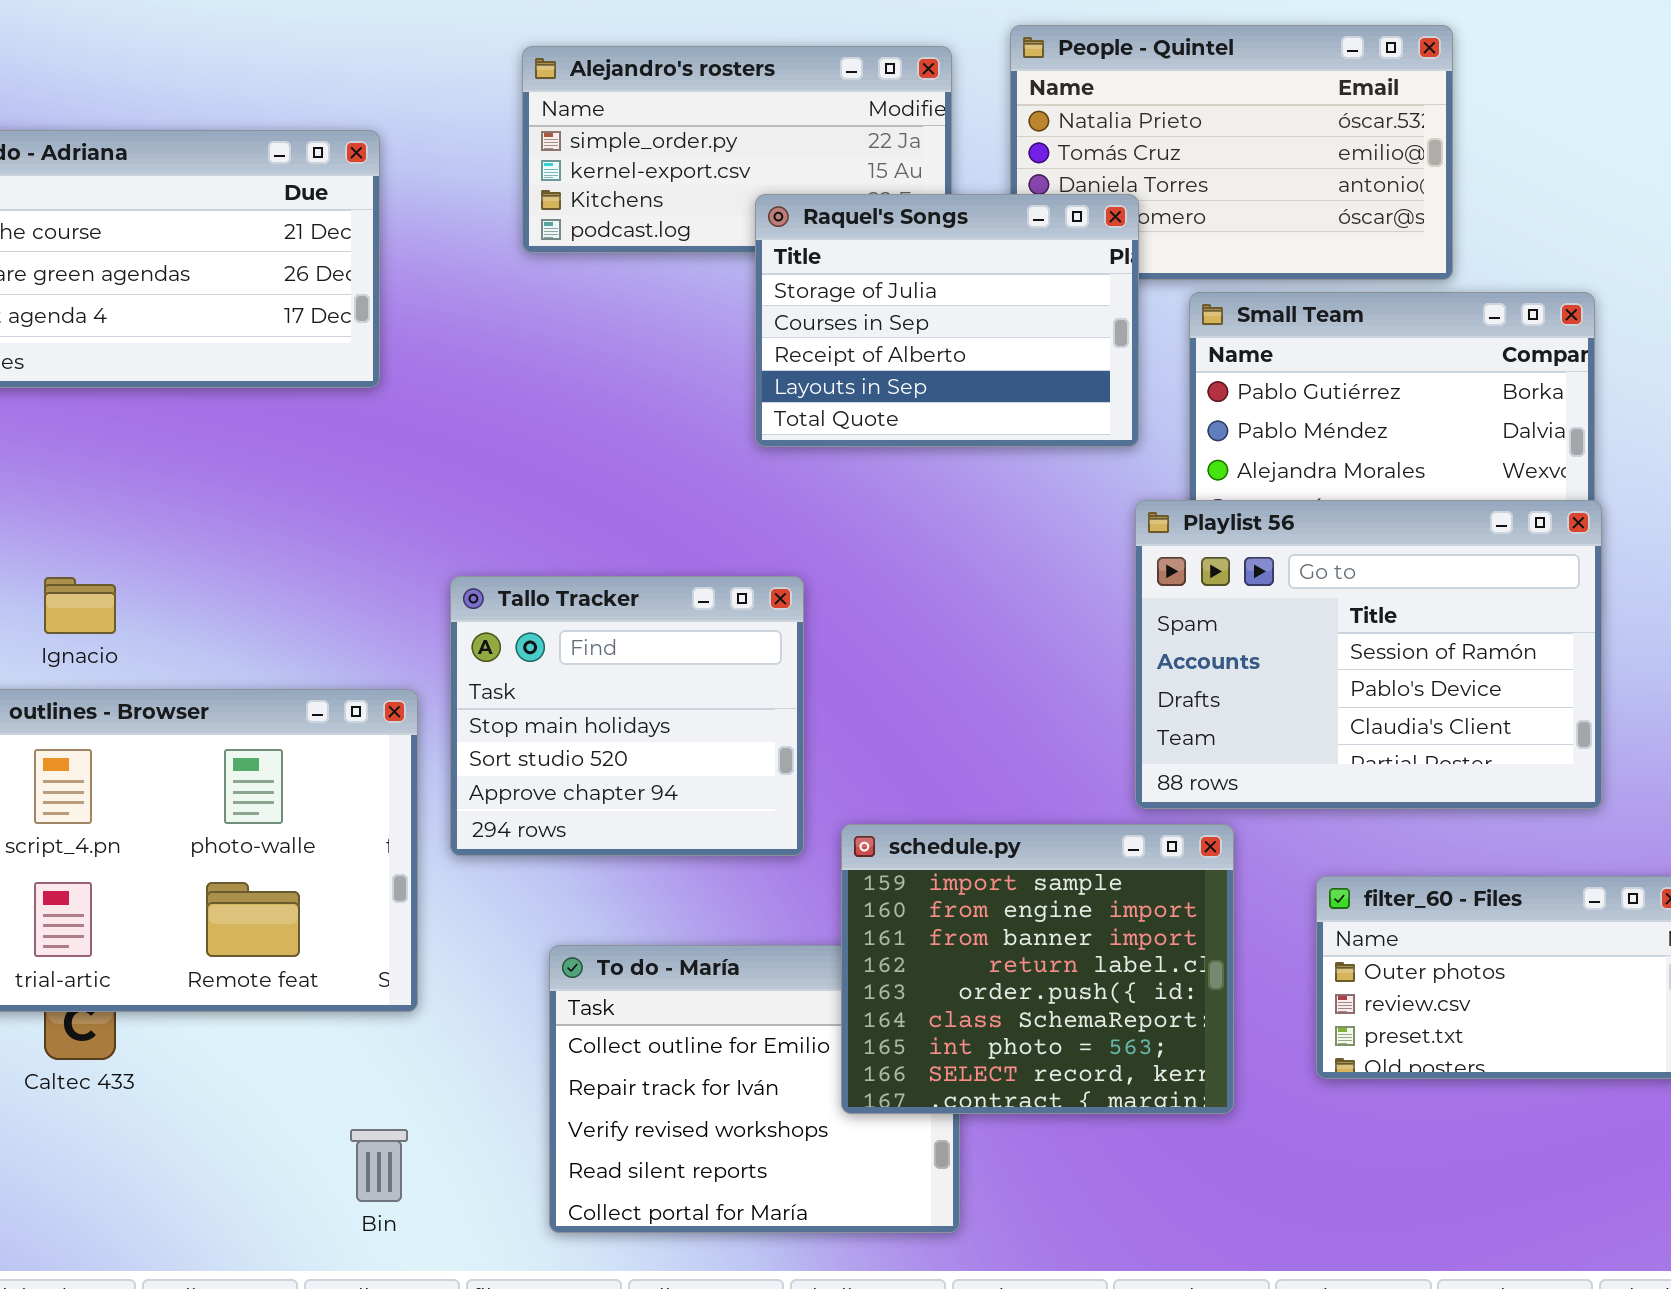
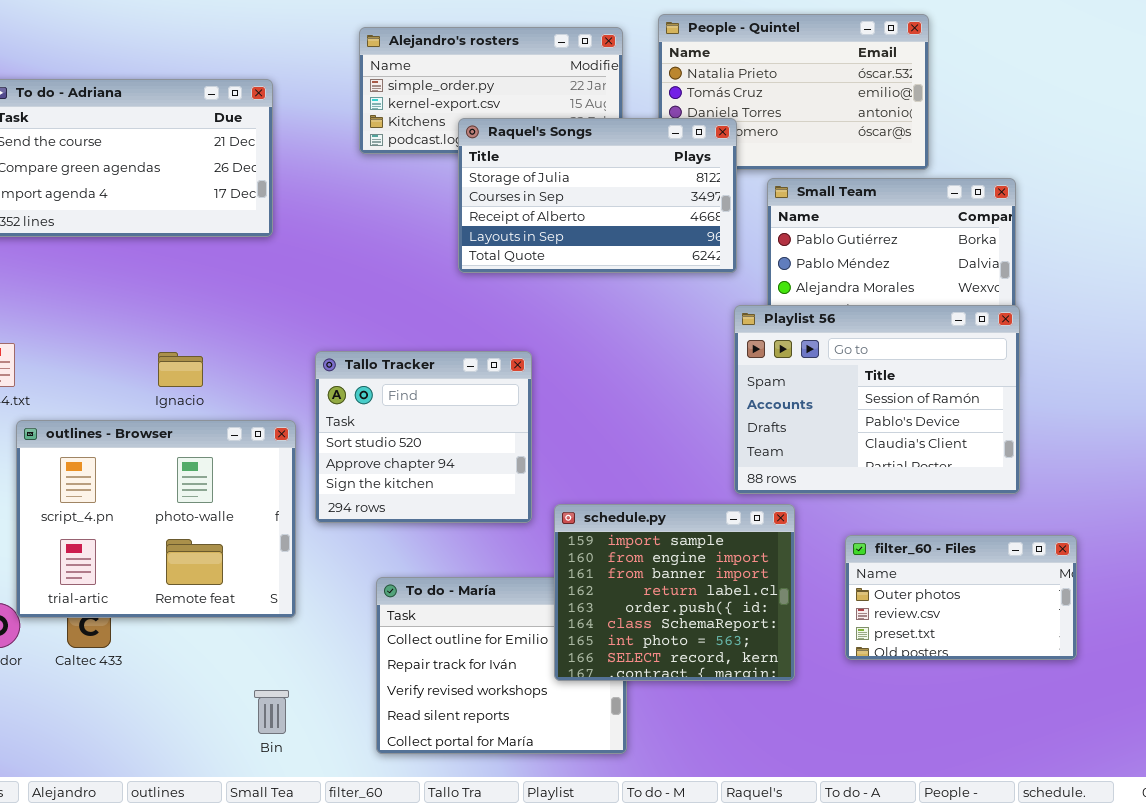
Raquel's Songs: [755,194,1139,447] -> [458,118,737,273], resized
Tallo Tracker: [450,576,804,856] -> [315,351,532,523], scrolled down 1 row
Ignacio: [44,577,116,634] -> [158,352,203,387], moved

